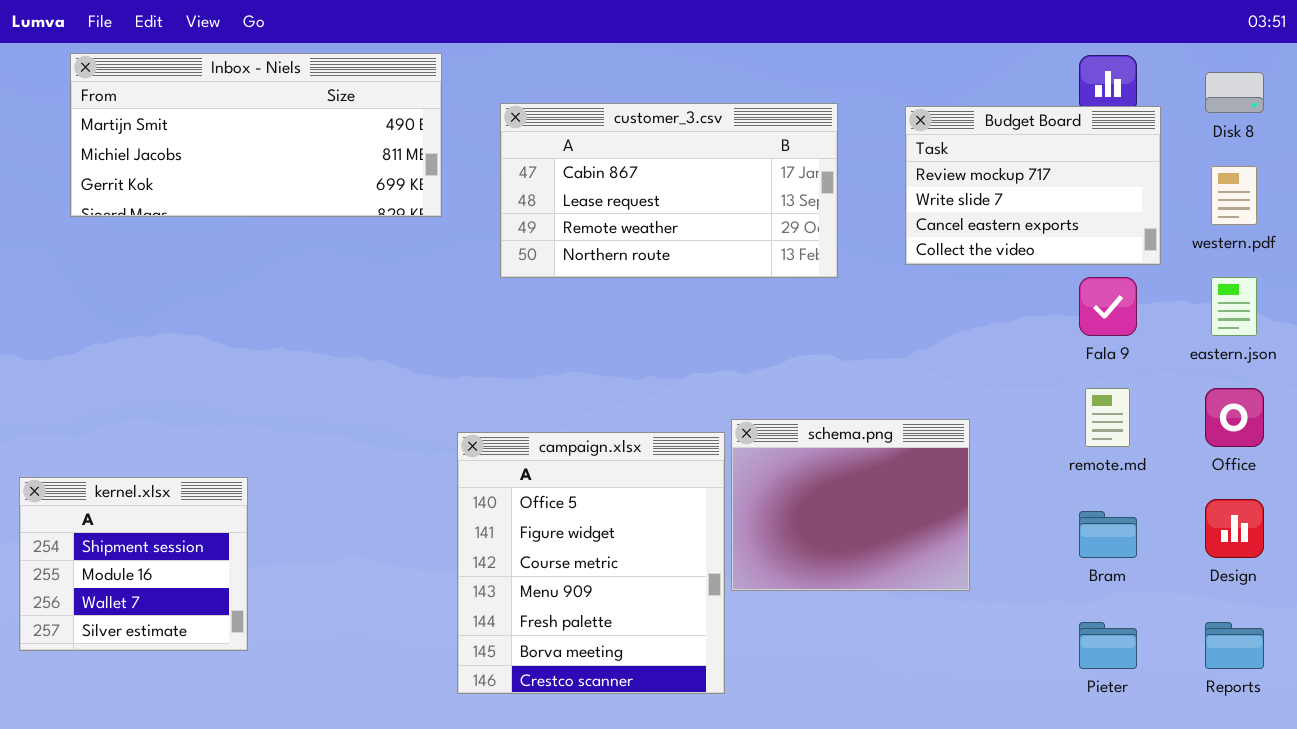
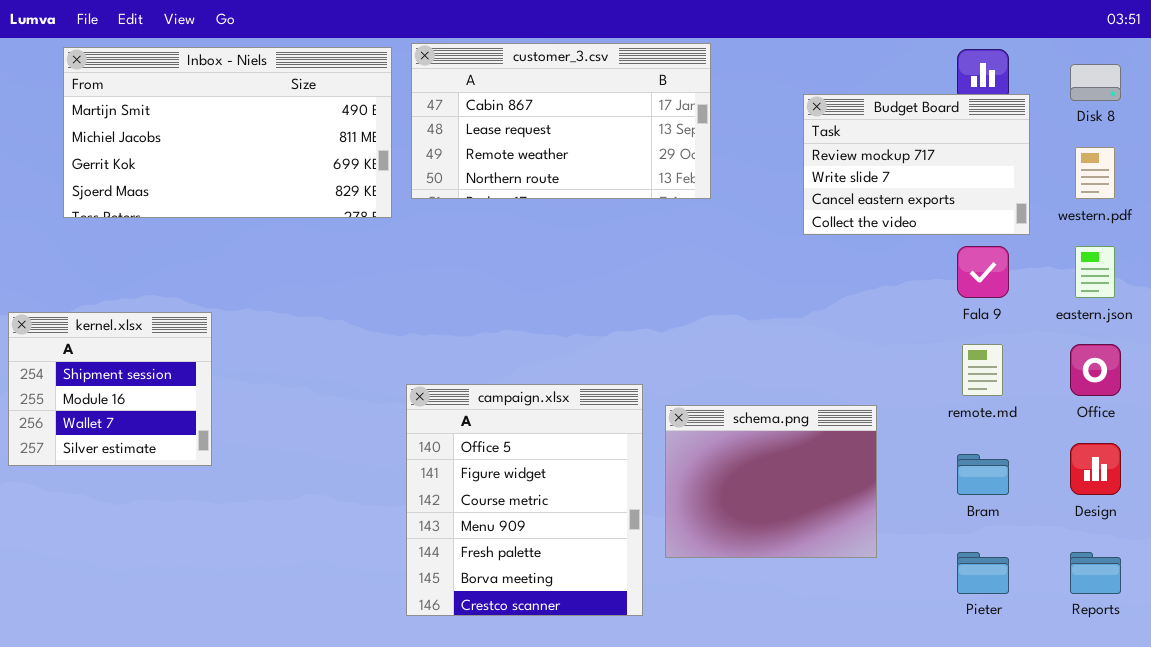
Inbox - Niels: [70,53,442,217] -> [63,47,392,218], resized
customer_3.csv: [500,103,838,278] -> [411,43,711,199], moved
schema.png: [731,419,970,591] -> [665,405,877,558], moved
kernel.xlsx: [19,477,248,651] -> [8,312,212,466], moved

